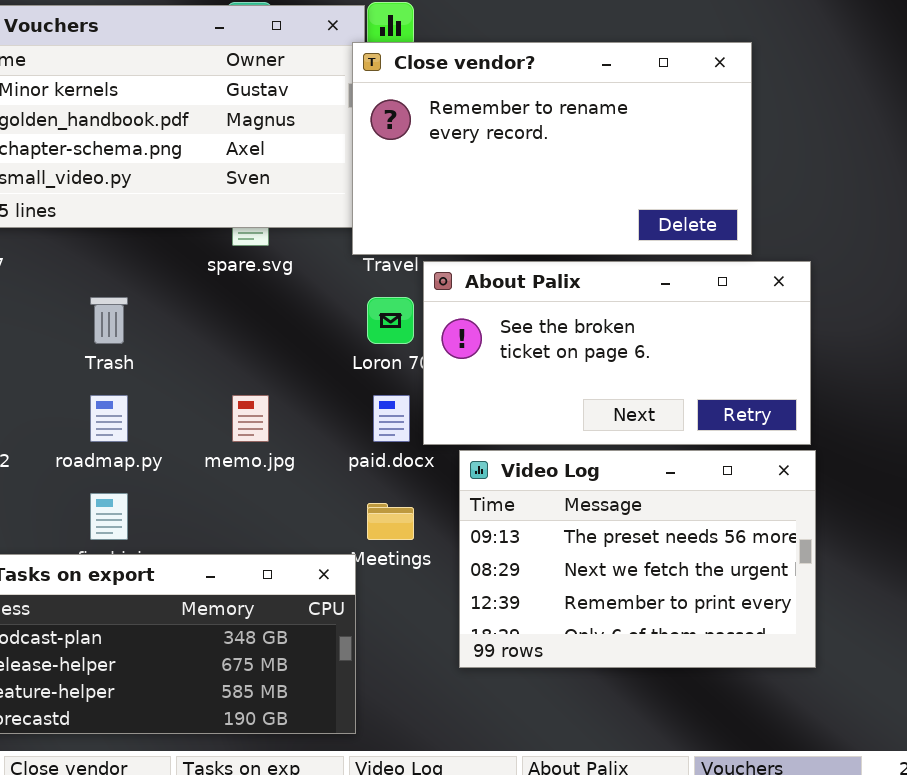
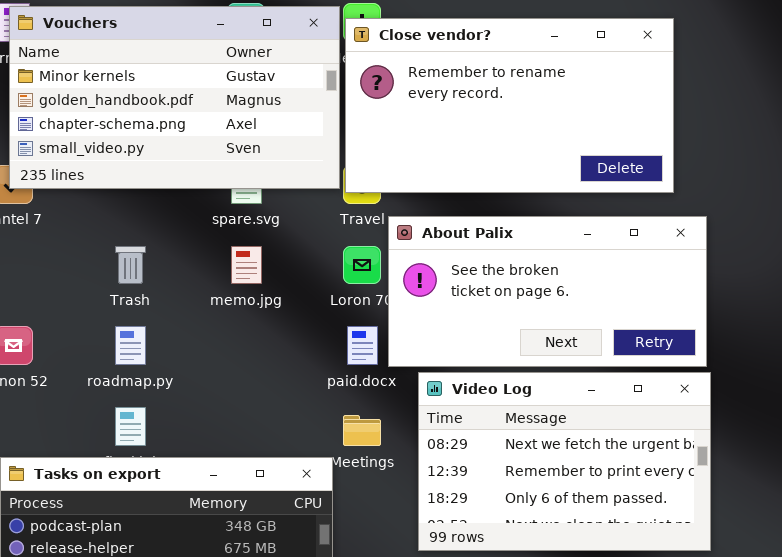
Close vendor?: [352,42,752,255] -> [345,18,674,193], moved
memo.jpg: [232,395,269,442] -> [231,246,262,284], moved
Video Log: [459,450,816,668] -> [418,372,711,551], scrolled down 1 row

